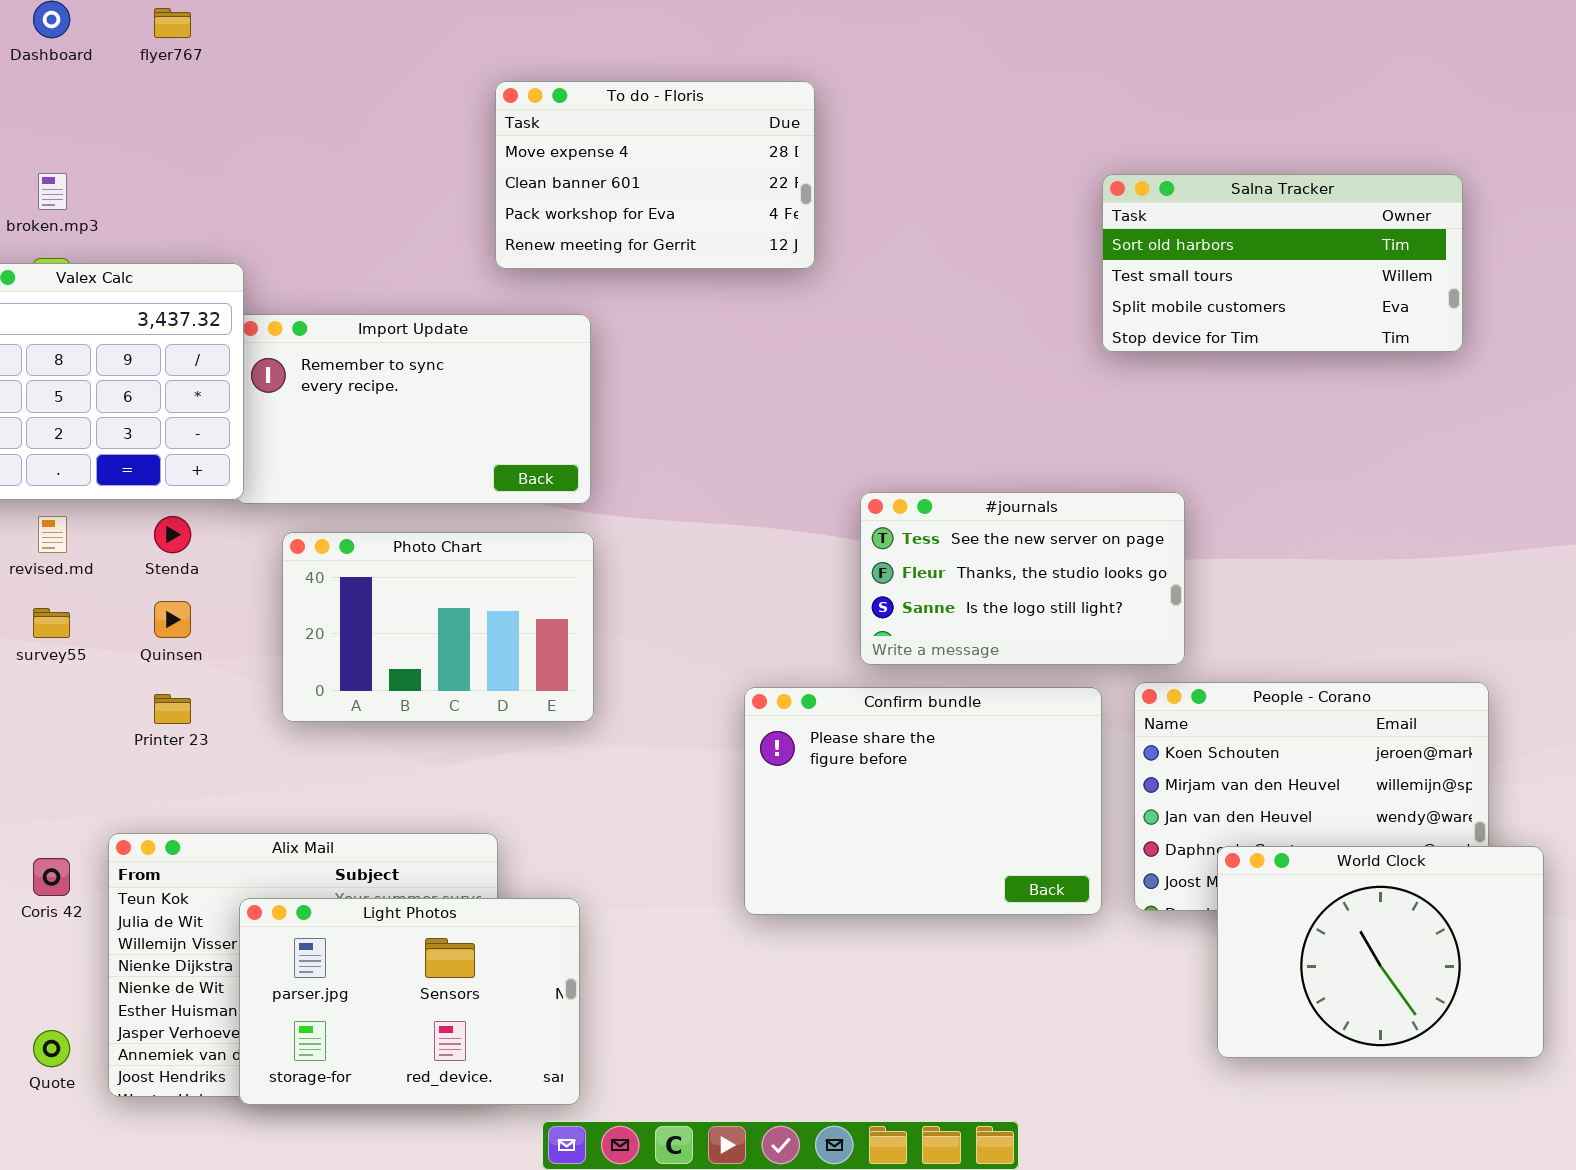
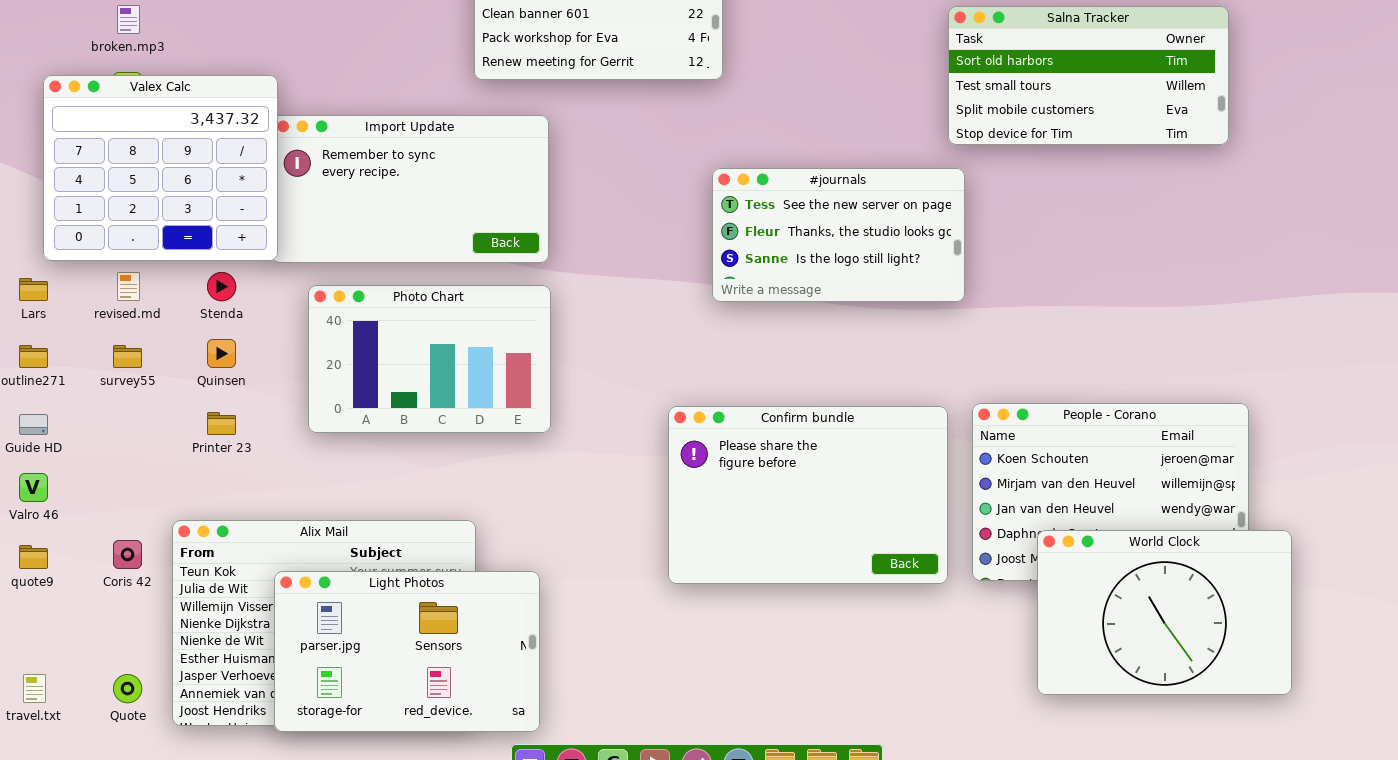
#journals: [860,492,1185,665] -> [712,168,965,302], moved

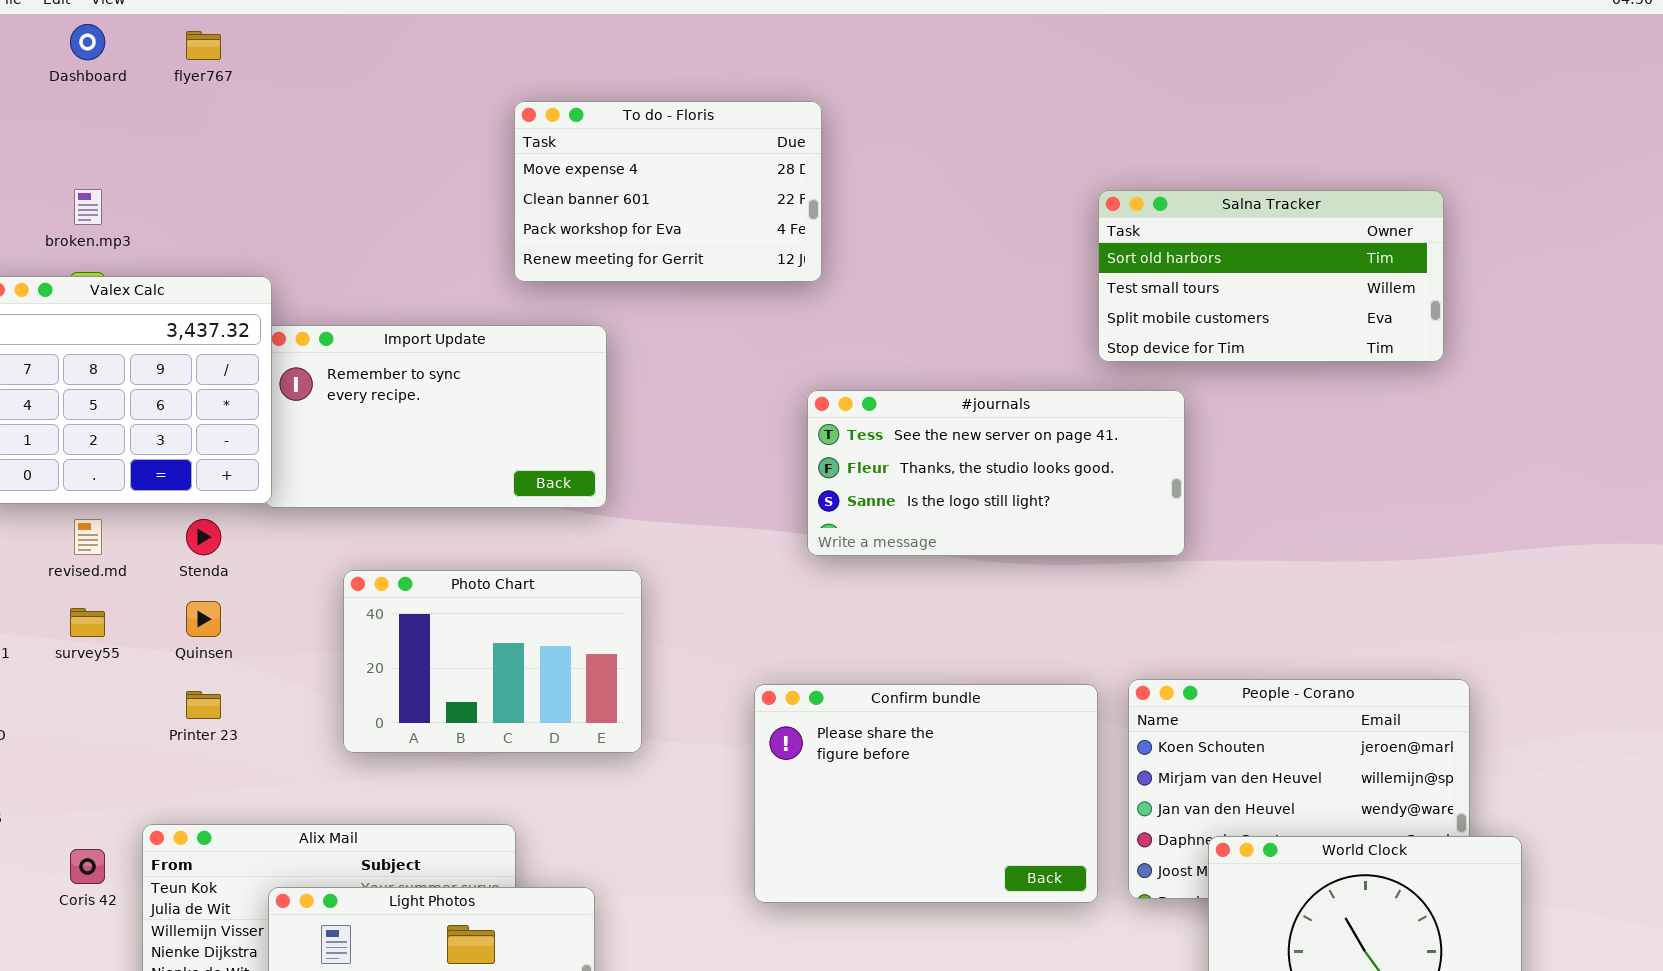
#journals: [712,168,965,302] -> [807,390,1185,556], resized
Photo Chart: [308,285,551,433] -> [343,570,642,753], moved

